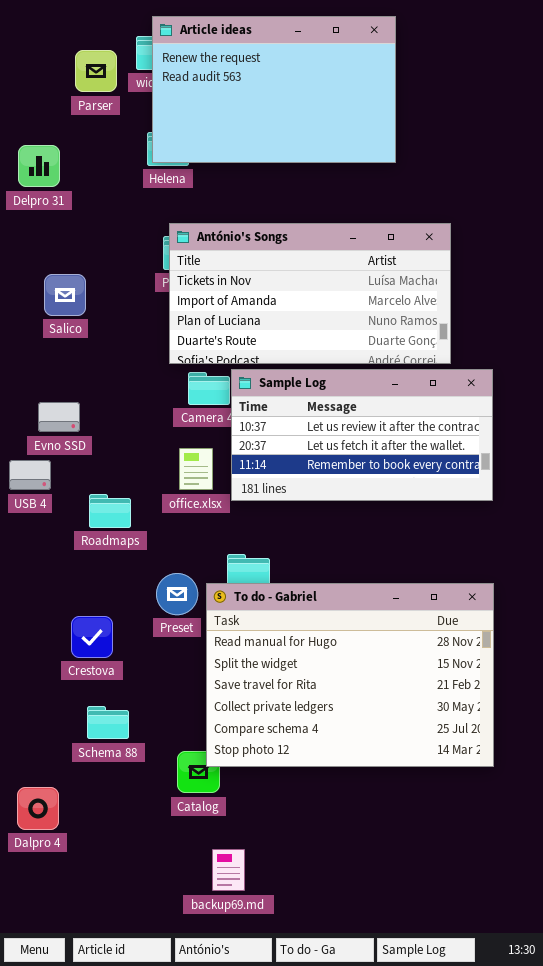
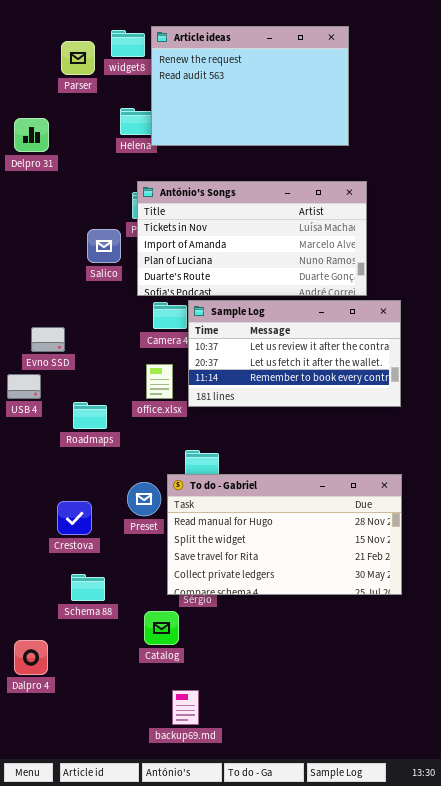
Article ideas: [152,16,396,163] -> [151,26,349,146], moved
Salico: [44,274,86,316] -> [87,229,121,263], moved
Preset: [156,573,198,615] -> [127,482,161,516], moved
To do - Gabriel: [206,583,494,767] -> [167,474,402,595], resized

